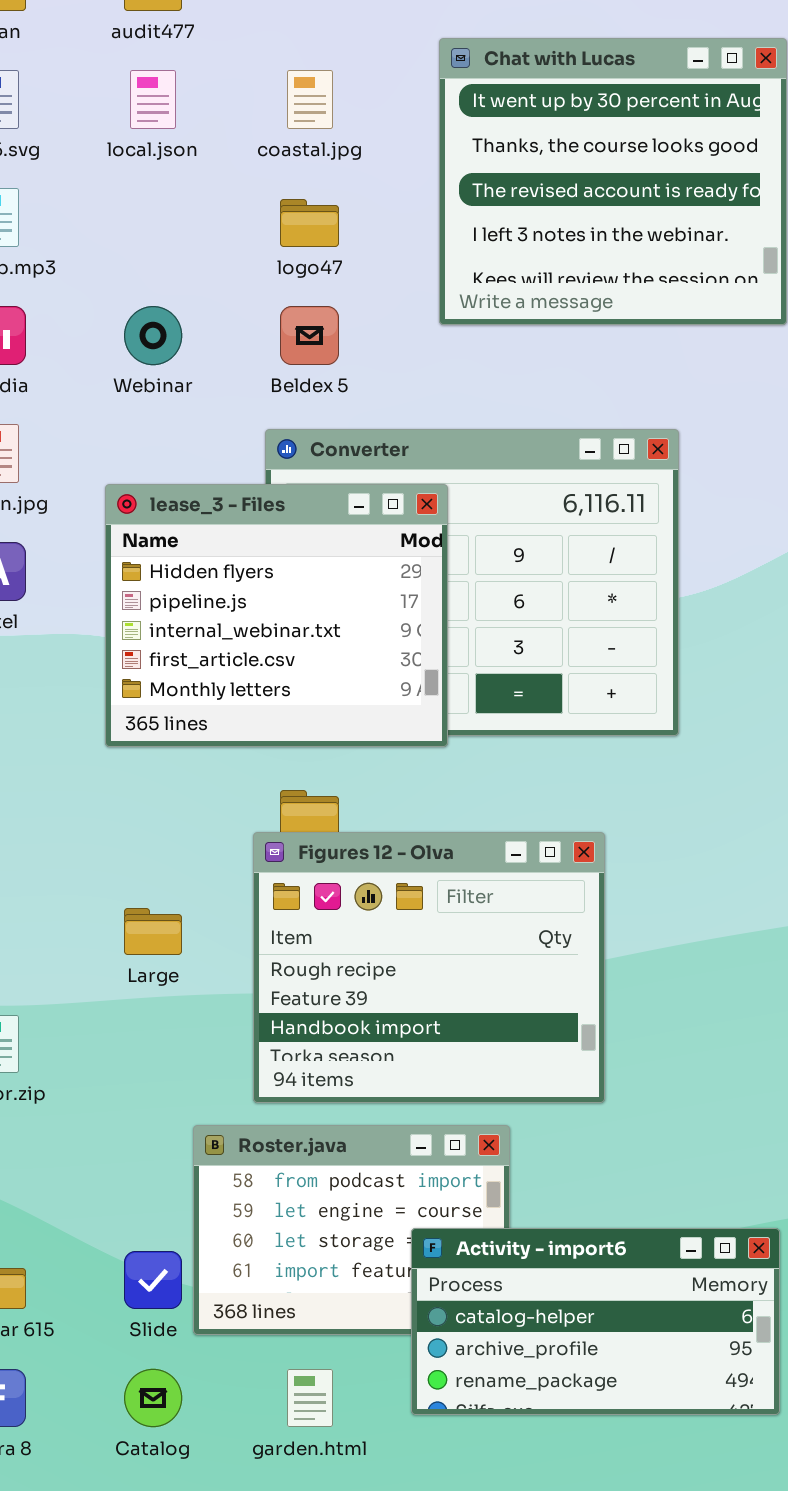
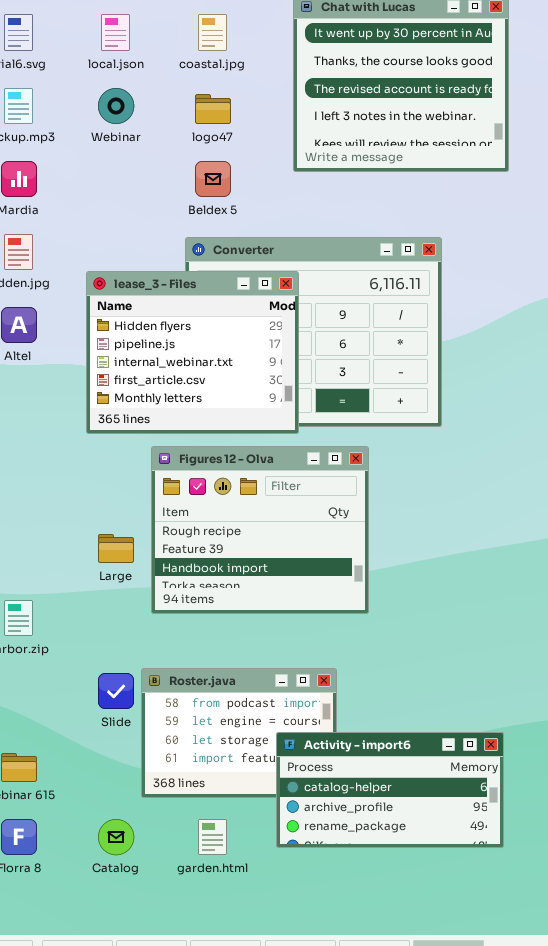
Webinar: [124,306,182,365] -> [98,88,134,124], moved
Figures 12 - Olva: [253,832,605,1103] -> [151,446,369,614], moved
Slide: [124,1251,182,1309] -> [98,673,134,709], moved

